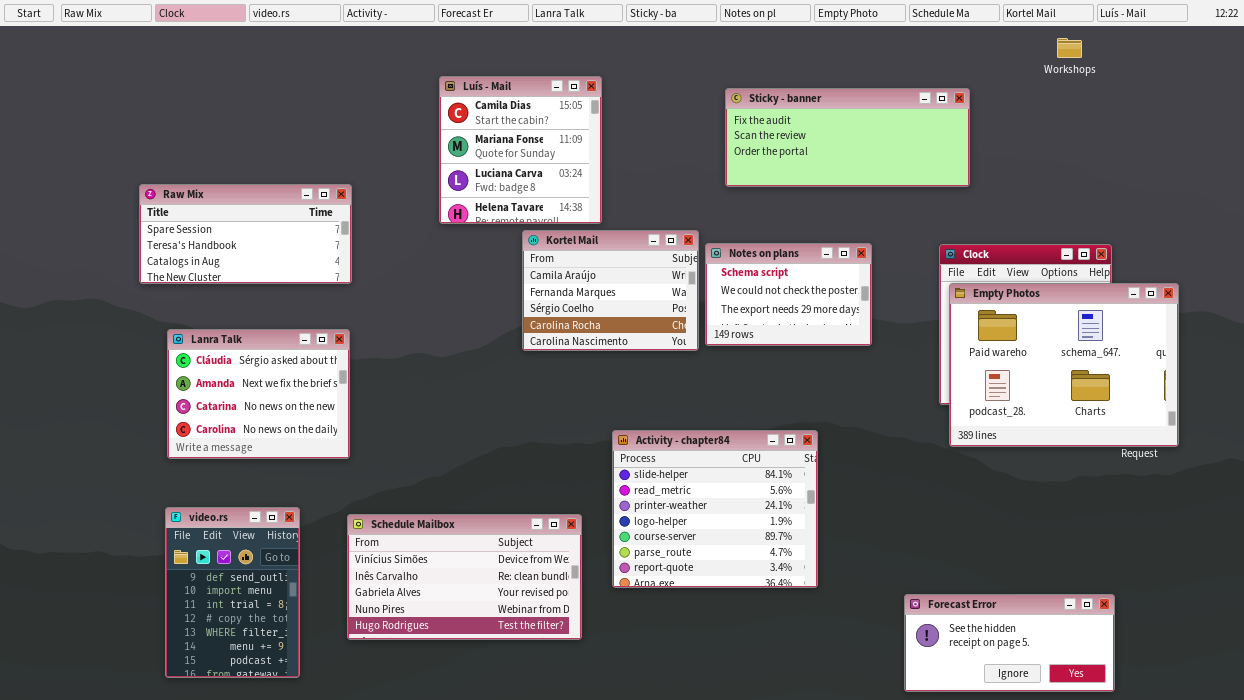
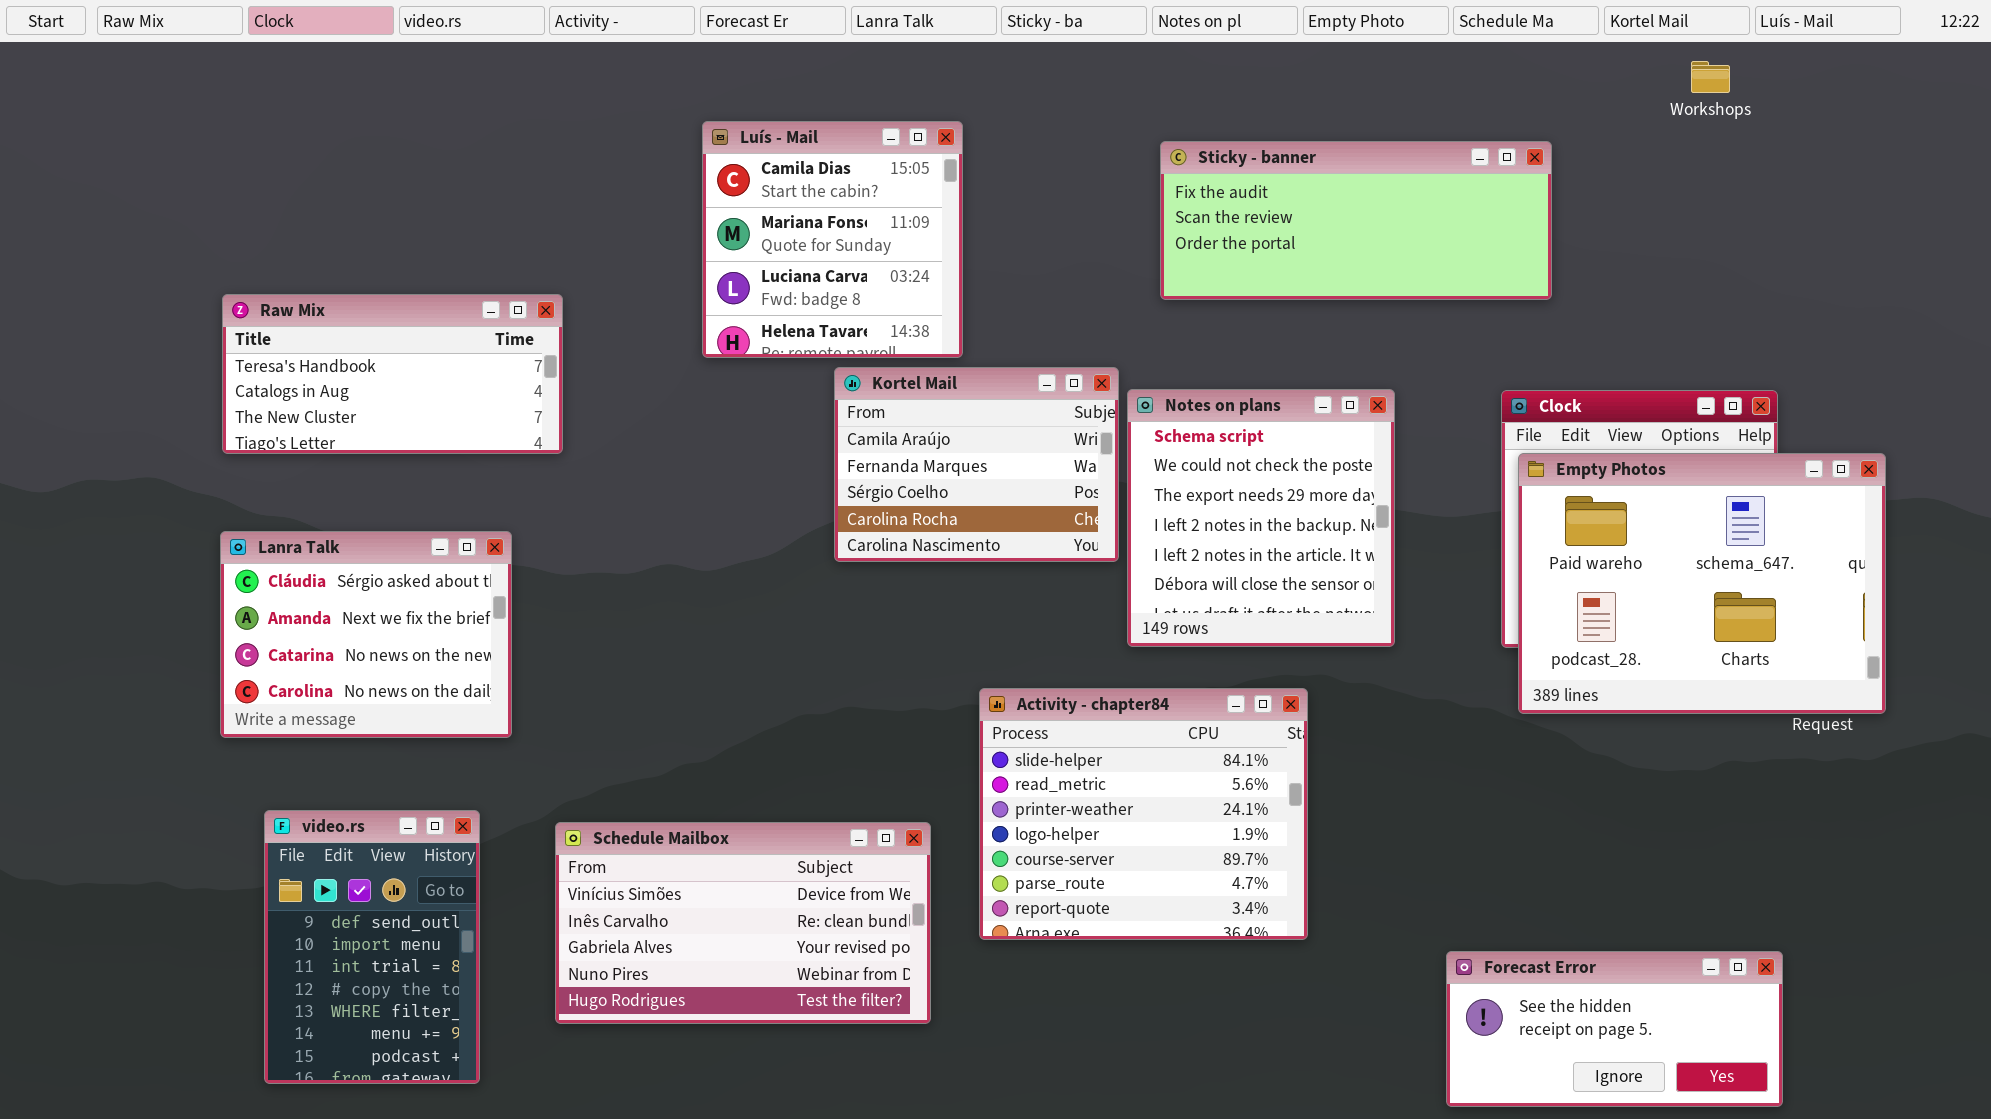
Raw Mix: [139,184,352,284] -> [222,294,563,454], scrolled down 1 row
Notes on plans: [705,243,872,346] -> [1127,389,1395,647], resized
Lanra Talk: [167,329,350,459] -> [220,531,512,738], moved

